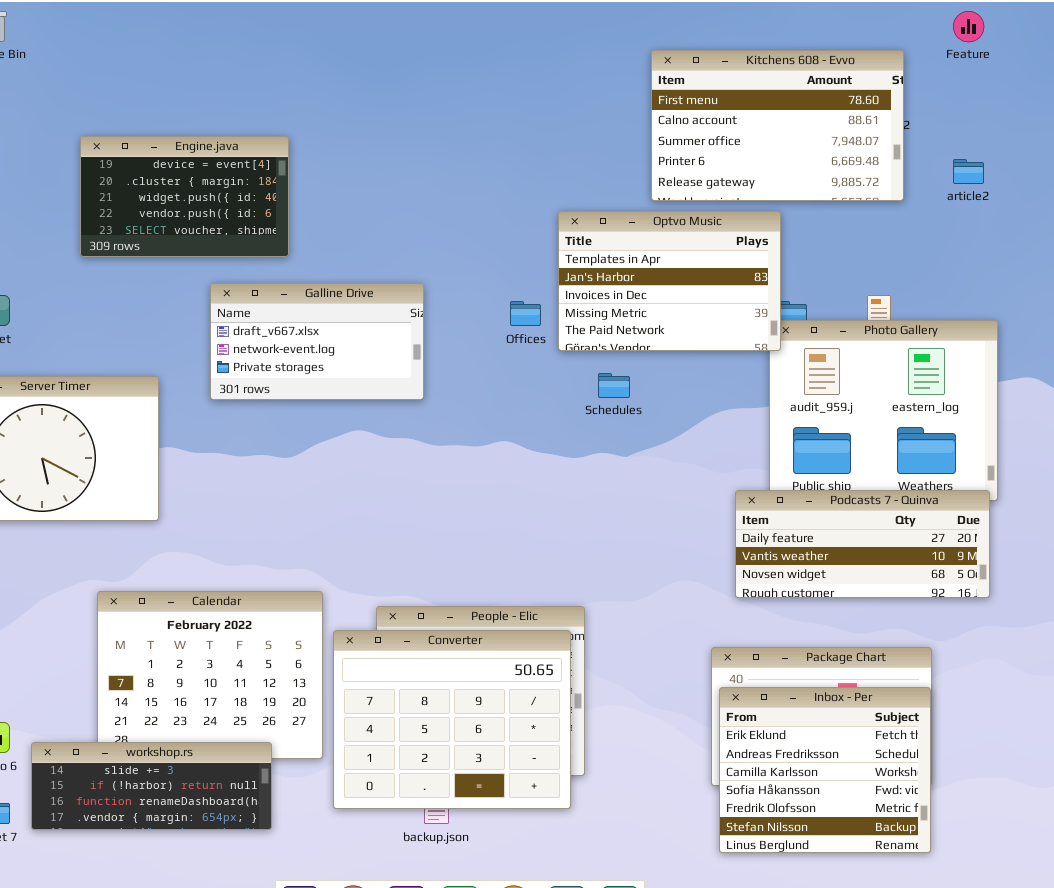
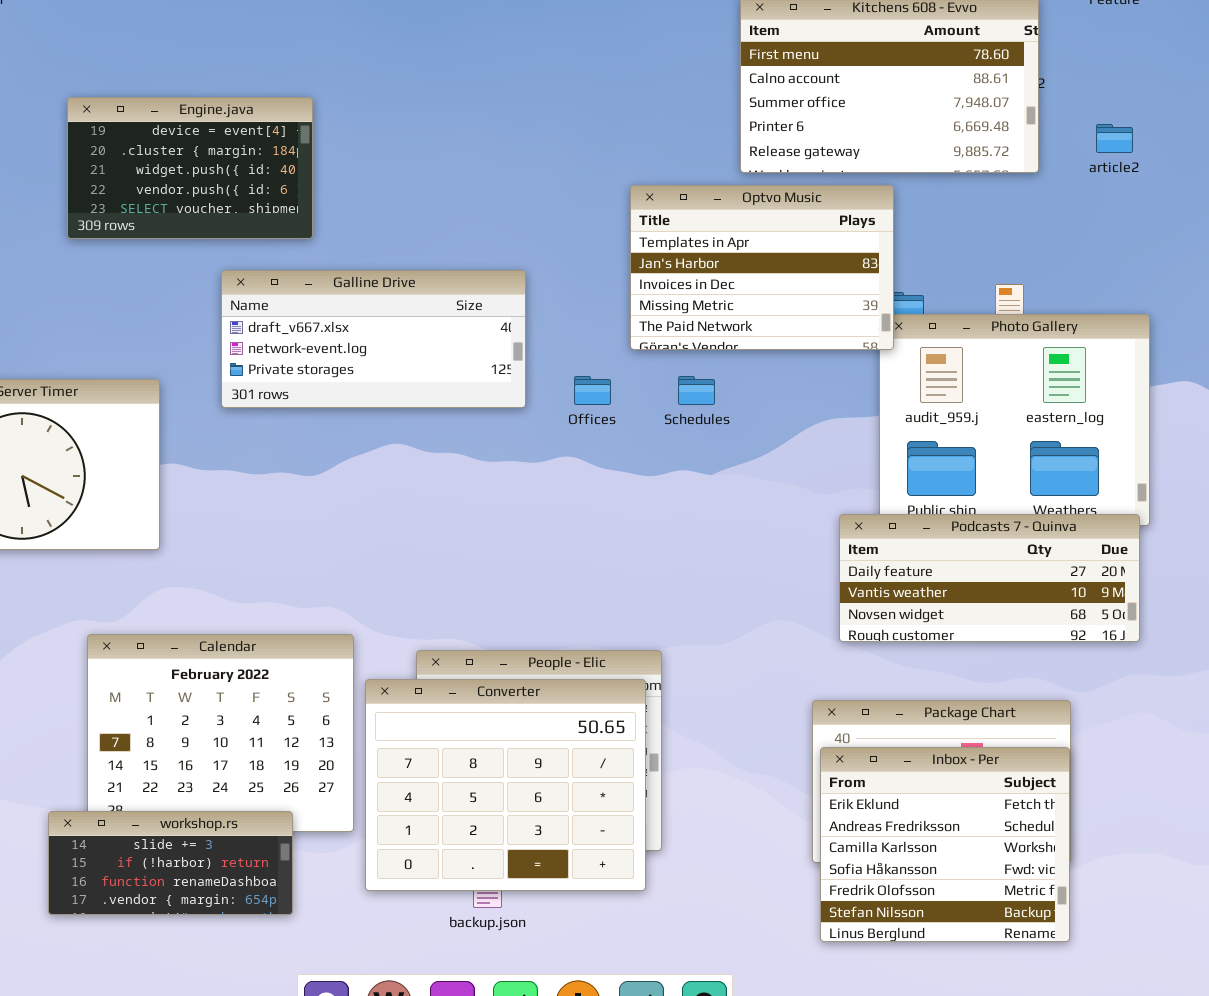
Galline Drive: [210,283,424,400] -> [221,270,526,408], resized
Offices: [510,301,541,326] -> [574,376,611,405], moved
workshop.rs: [31,742,272,830] -> [48,811,293,915], resized

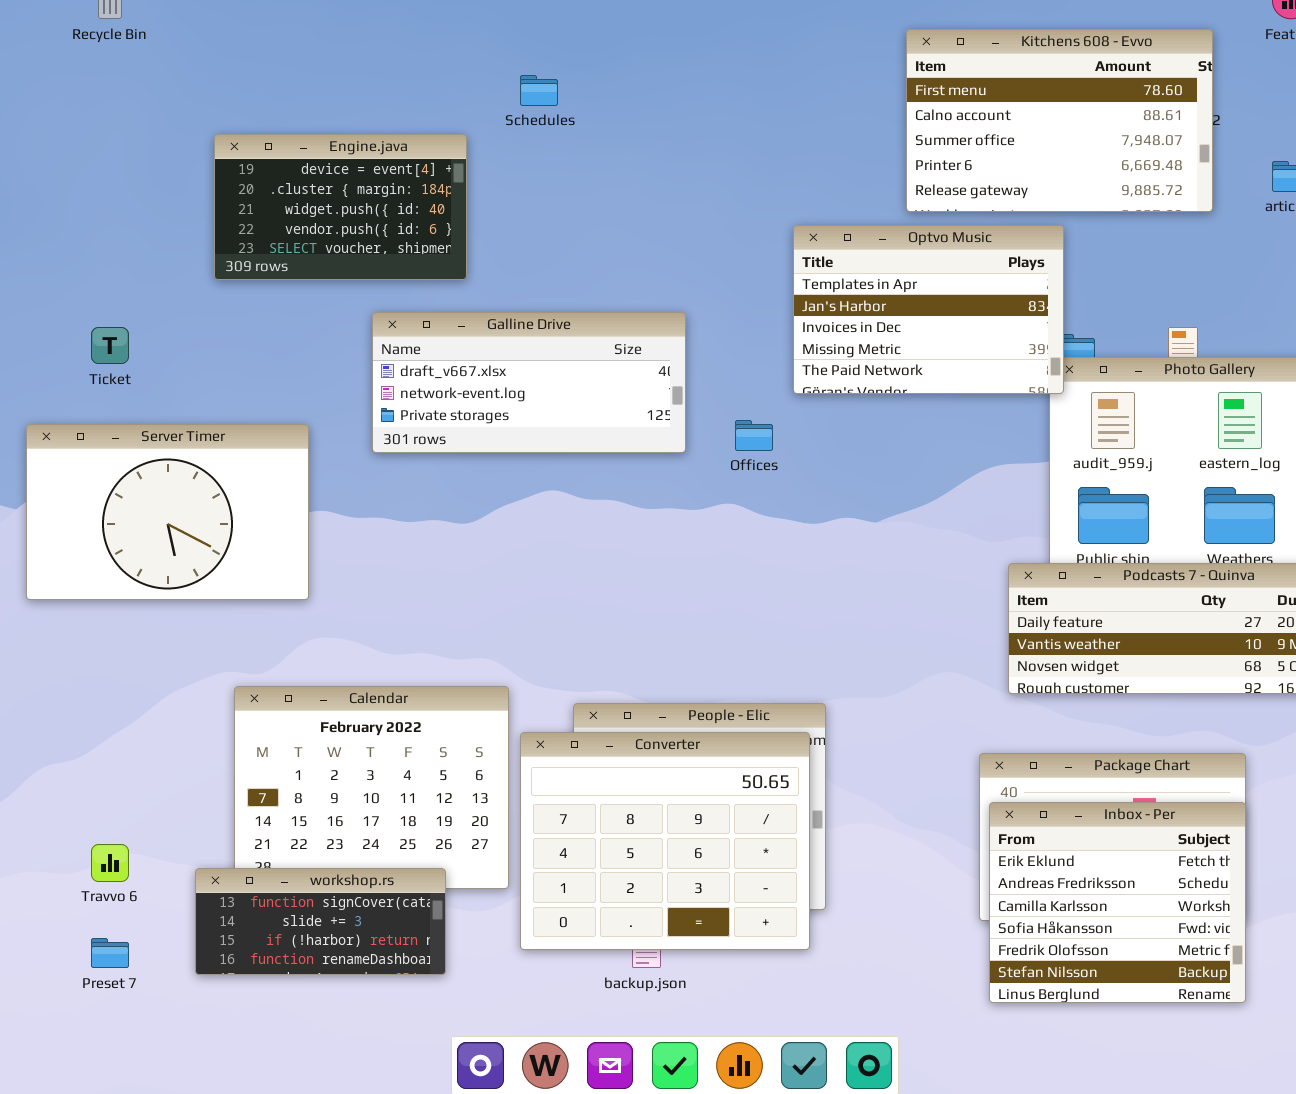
Schedules: [678,376,715,405] -> [520,75,558,106], moved
workshop.rs: [48,811,293,915] -> [195,868,446,975], scrolled up 1 row

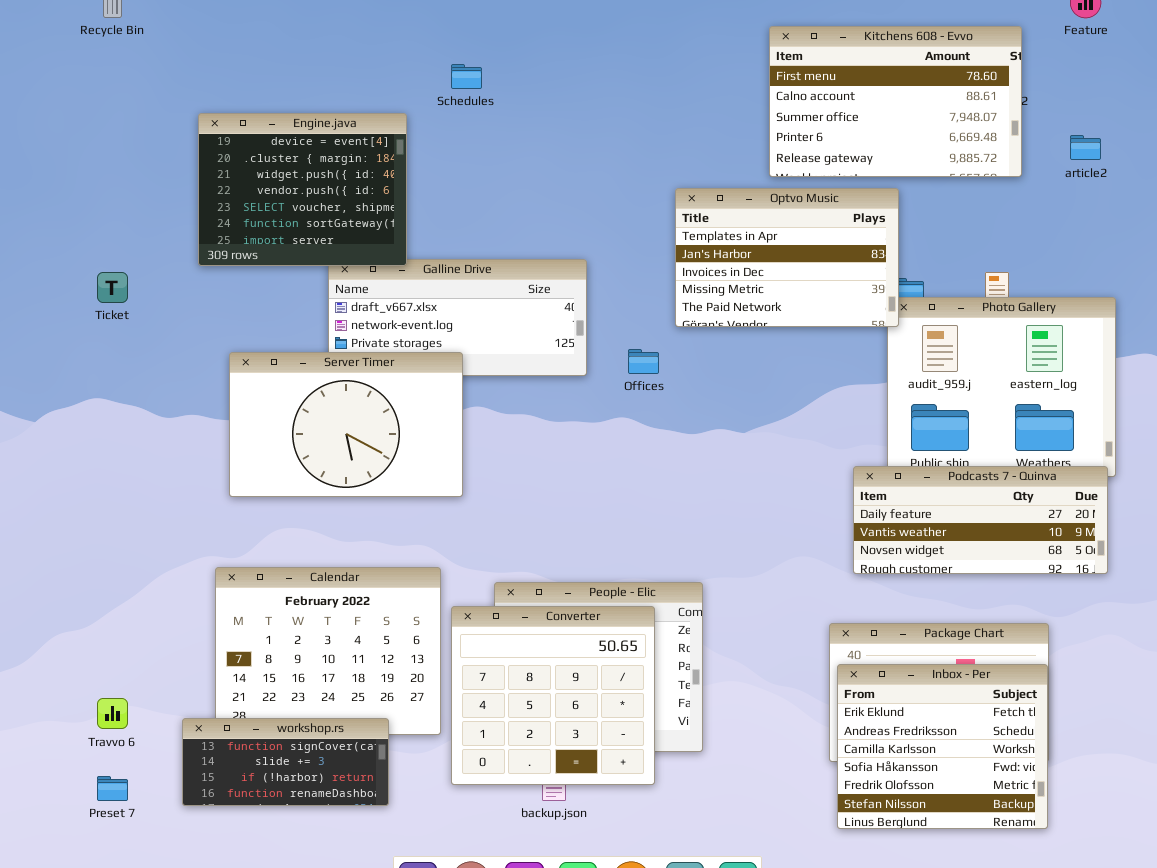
Engine.java: [214,134,467,280] -> [198,113,407,266], resized
Server Timer: [26,424,309,600] -> [229,352,463,497], moved
Converter: [520,732,810,950] -> [451,606,655,785], resized

